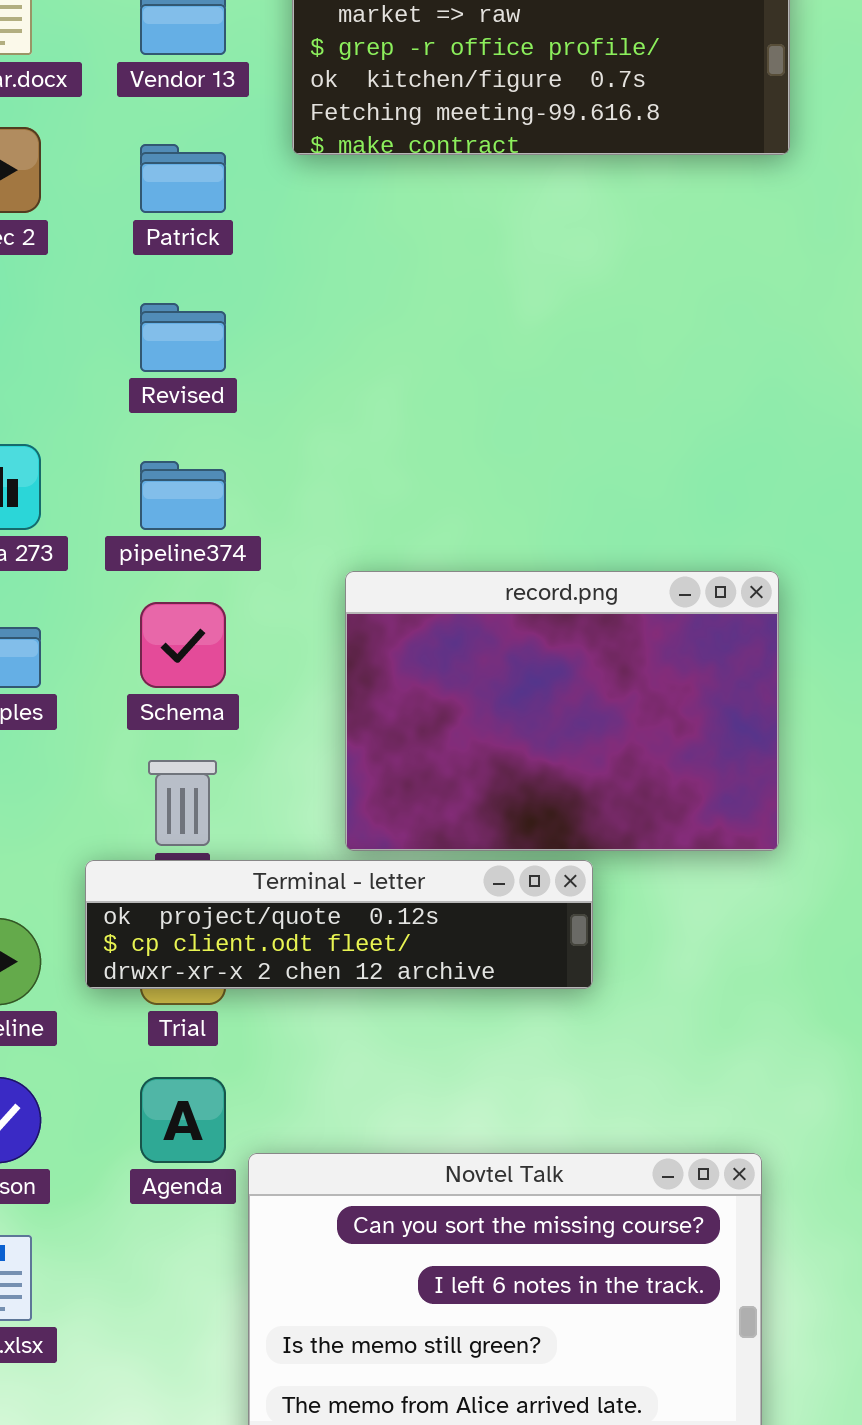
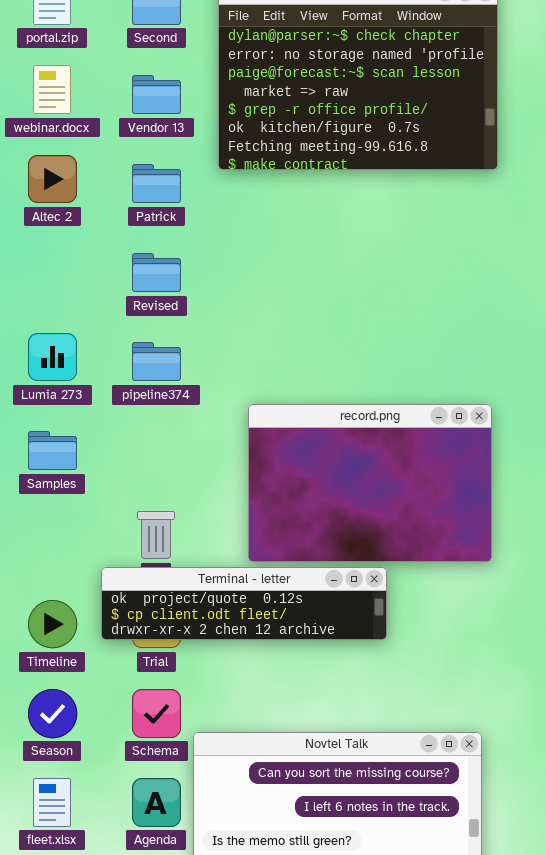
Schema: [140,602,226,688] -> [132,689,181,738], moved
Agenda: [140,1077,226,1163] -> [132,778,181,827], moved

